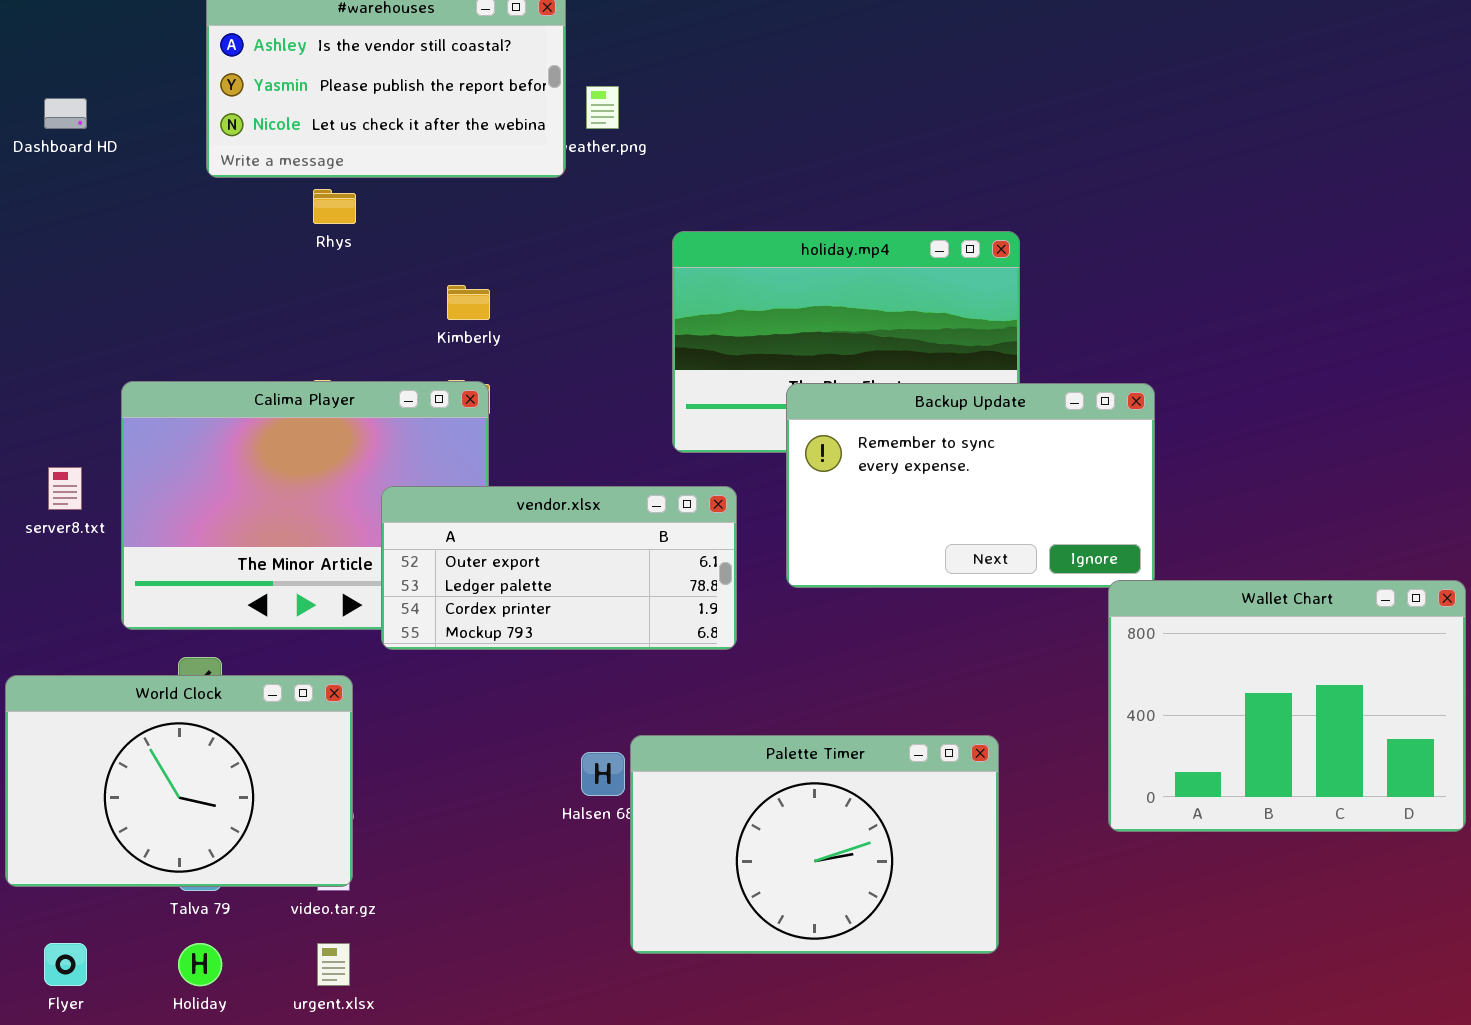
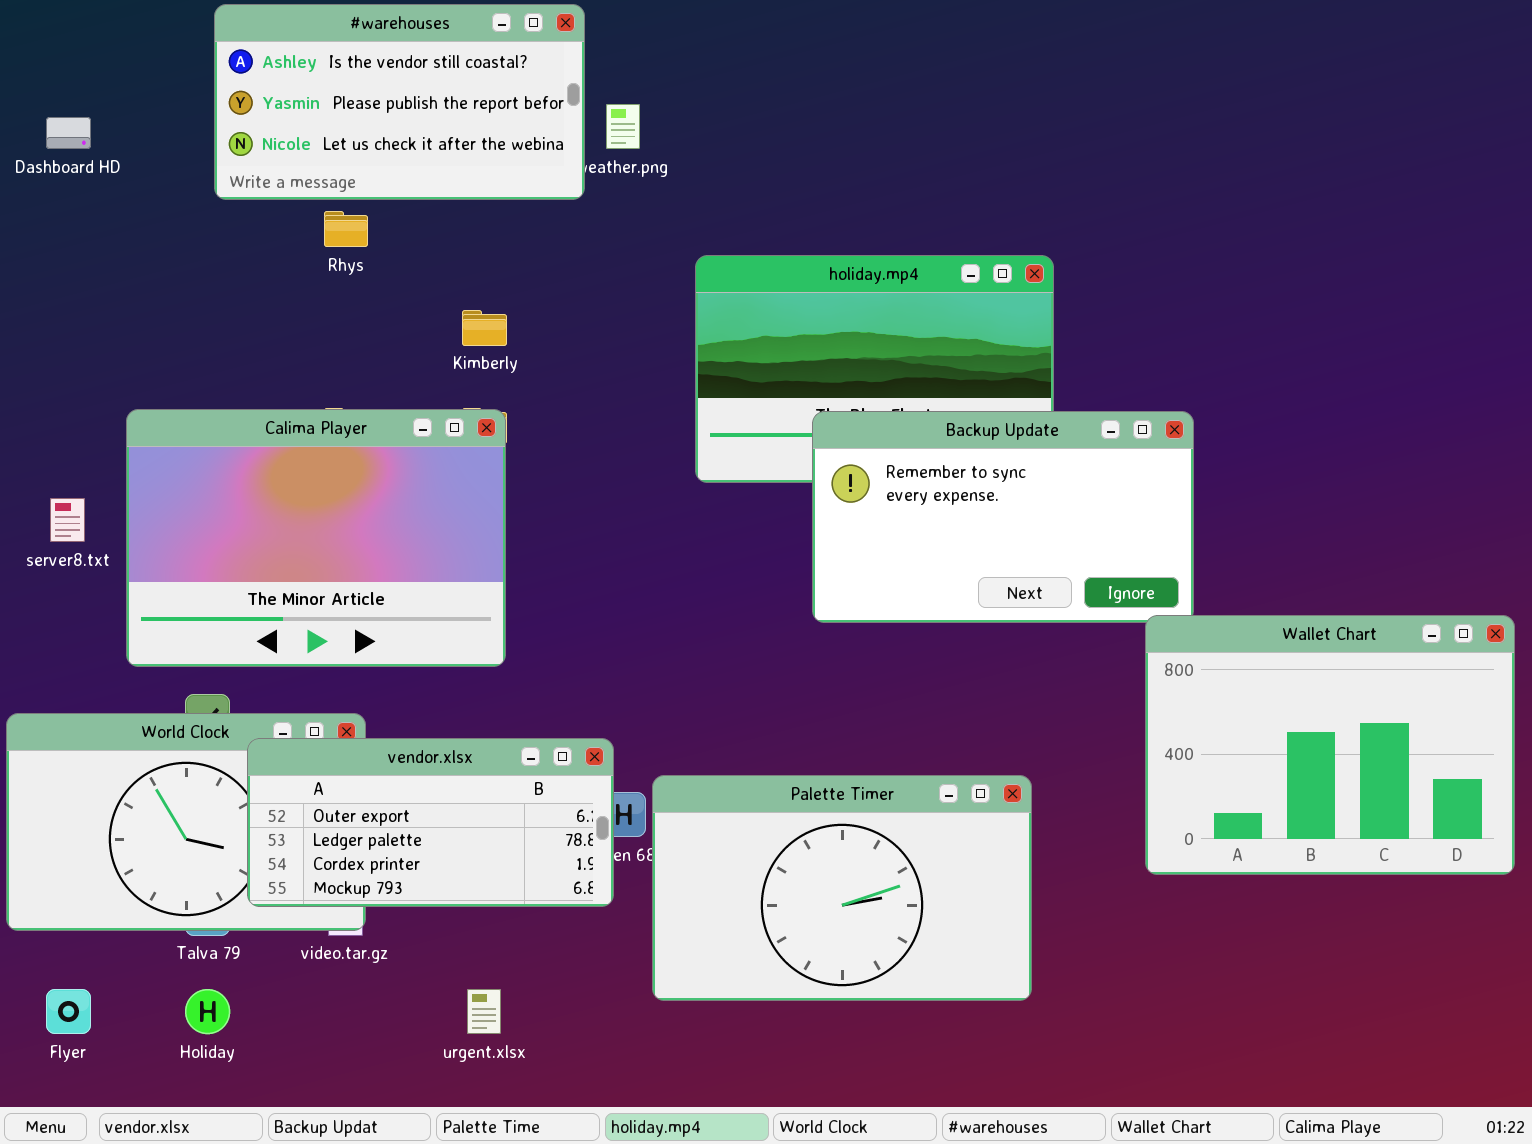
vendor.xlsx: [381,486,737,650] -> [247,738,614,907], moved
urgent.xlsx: [317,943,350,986] -> [467,989,501,1034], moved

